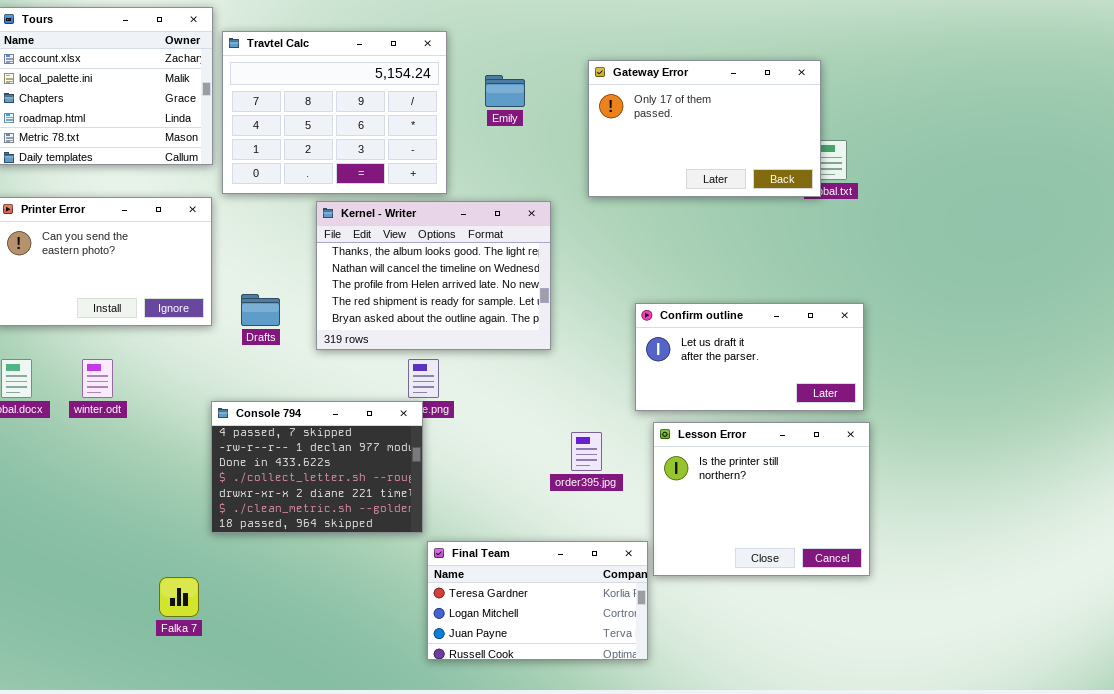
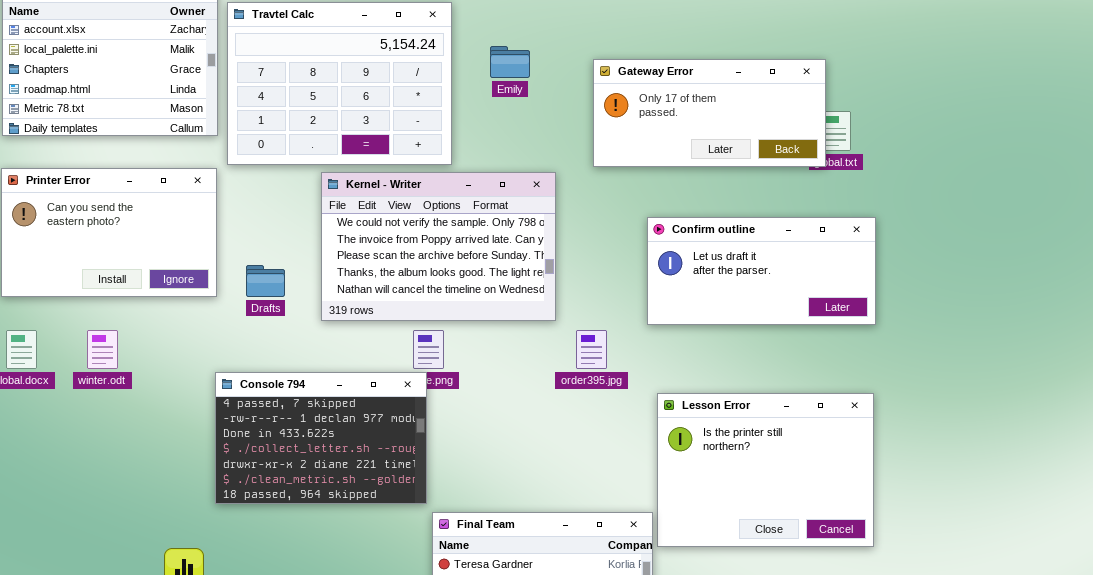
Gateway Error: [588,60,821,197] -> [593,59,826,167], resized
Kernel - Writer: [316,201,551,350] -> [321,172,556,321], scrolled up 3 rows
Confirm outline: [635,303,864,411] -> [647,217,876,325], moved
order395.jpg: [571,432,602,471] -> [576,330,607,369], moved

